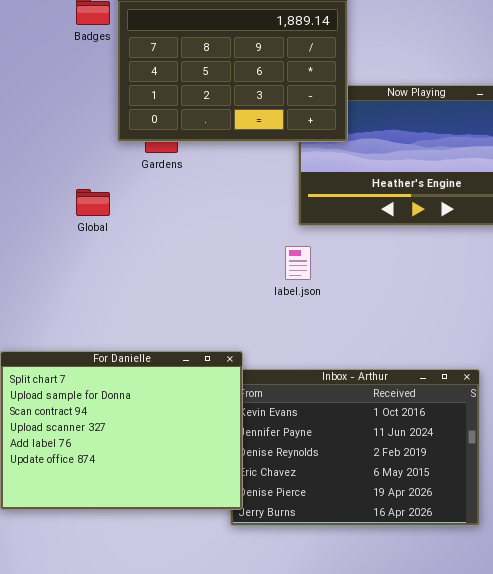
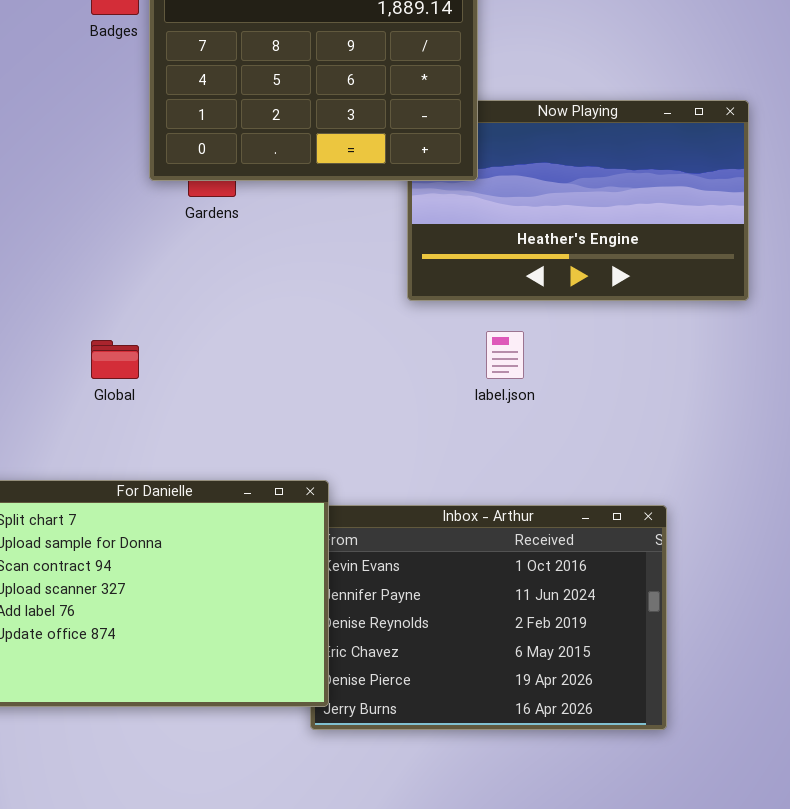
Global: [76,189,110,216] -> [91,340,139,379], moved
label.json: [285,246,311,280] -> [486,331,524,379], moved

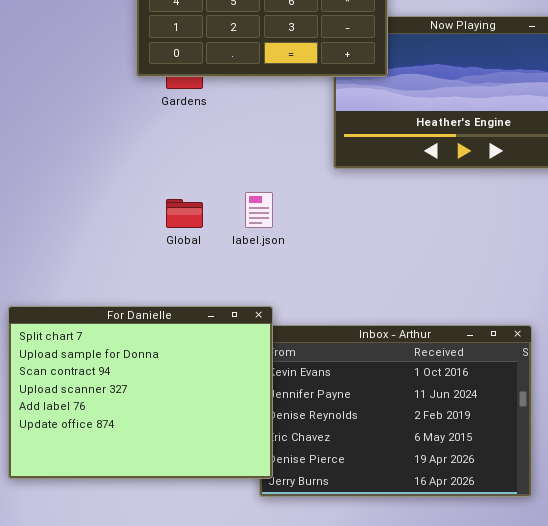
label.json: [486,331,524,379] -> [245,192,273,228], moved
Global: [91,340,139,379] -> [166,199,203,228], moved

